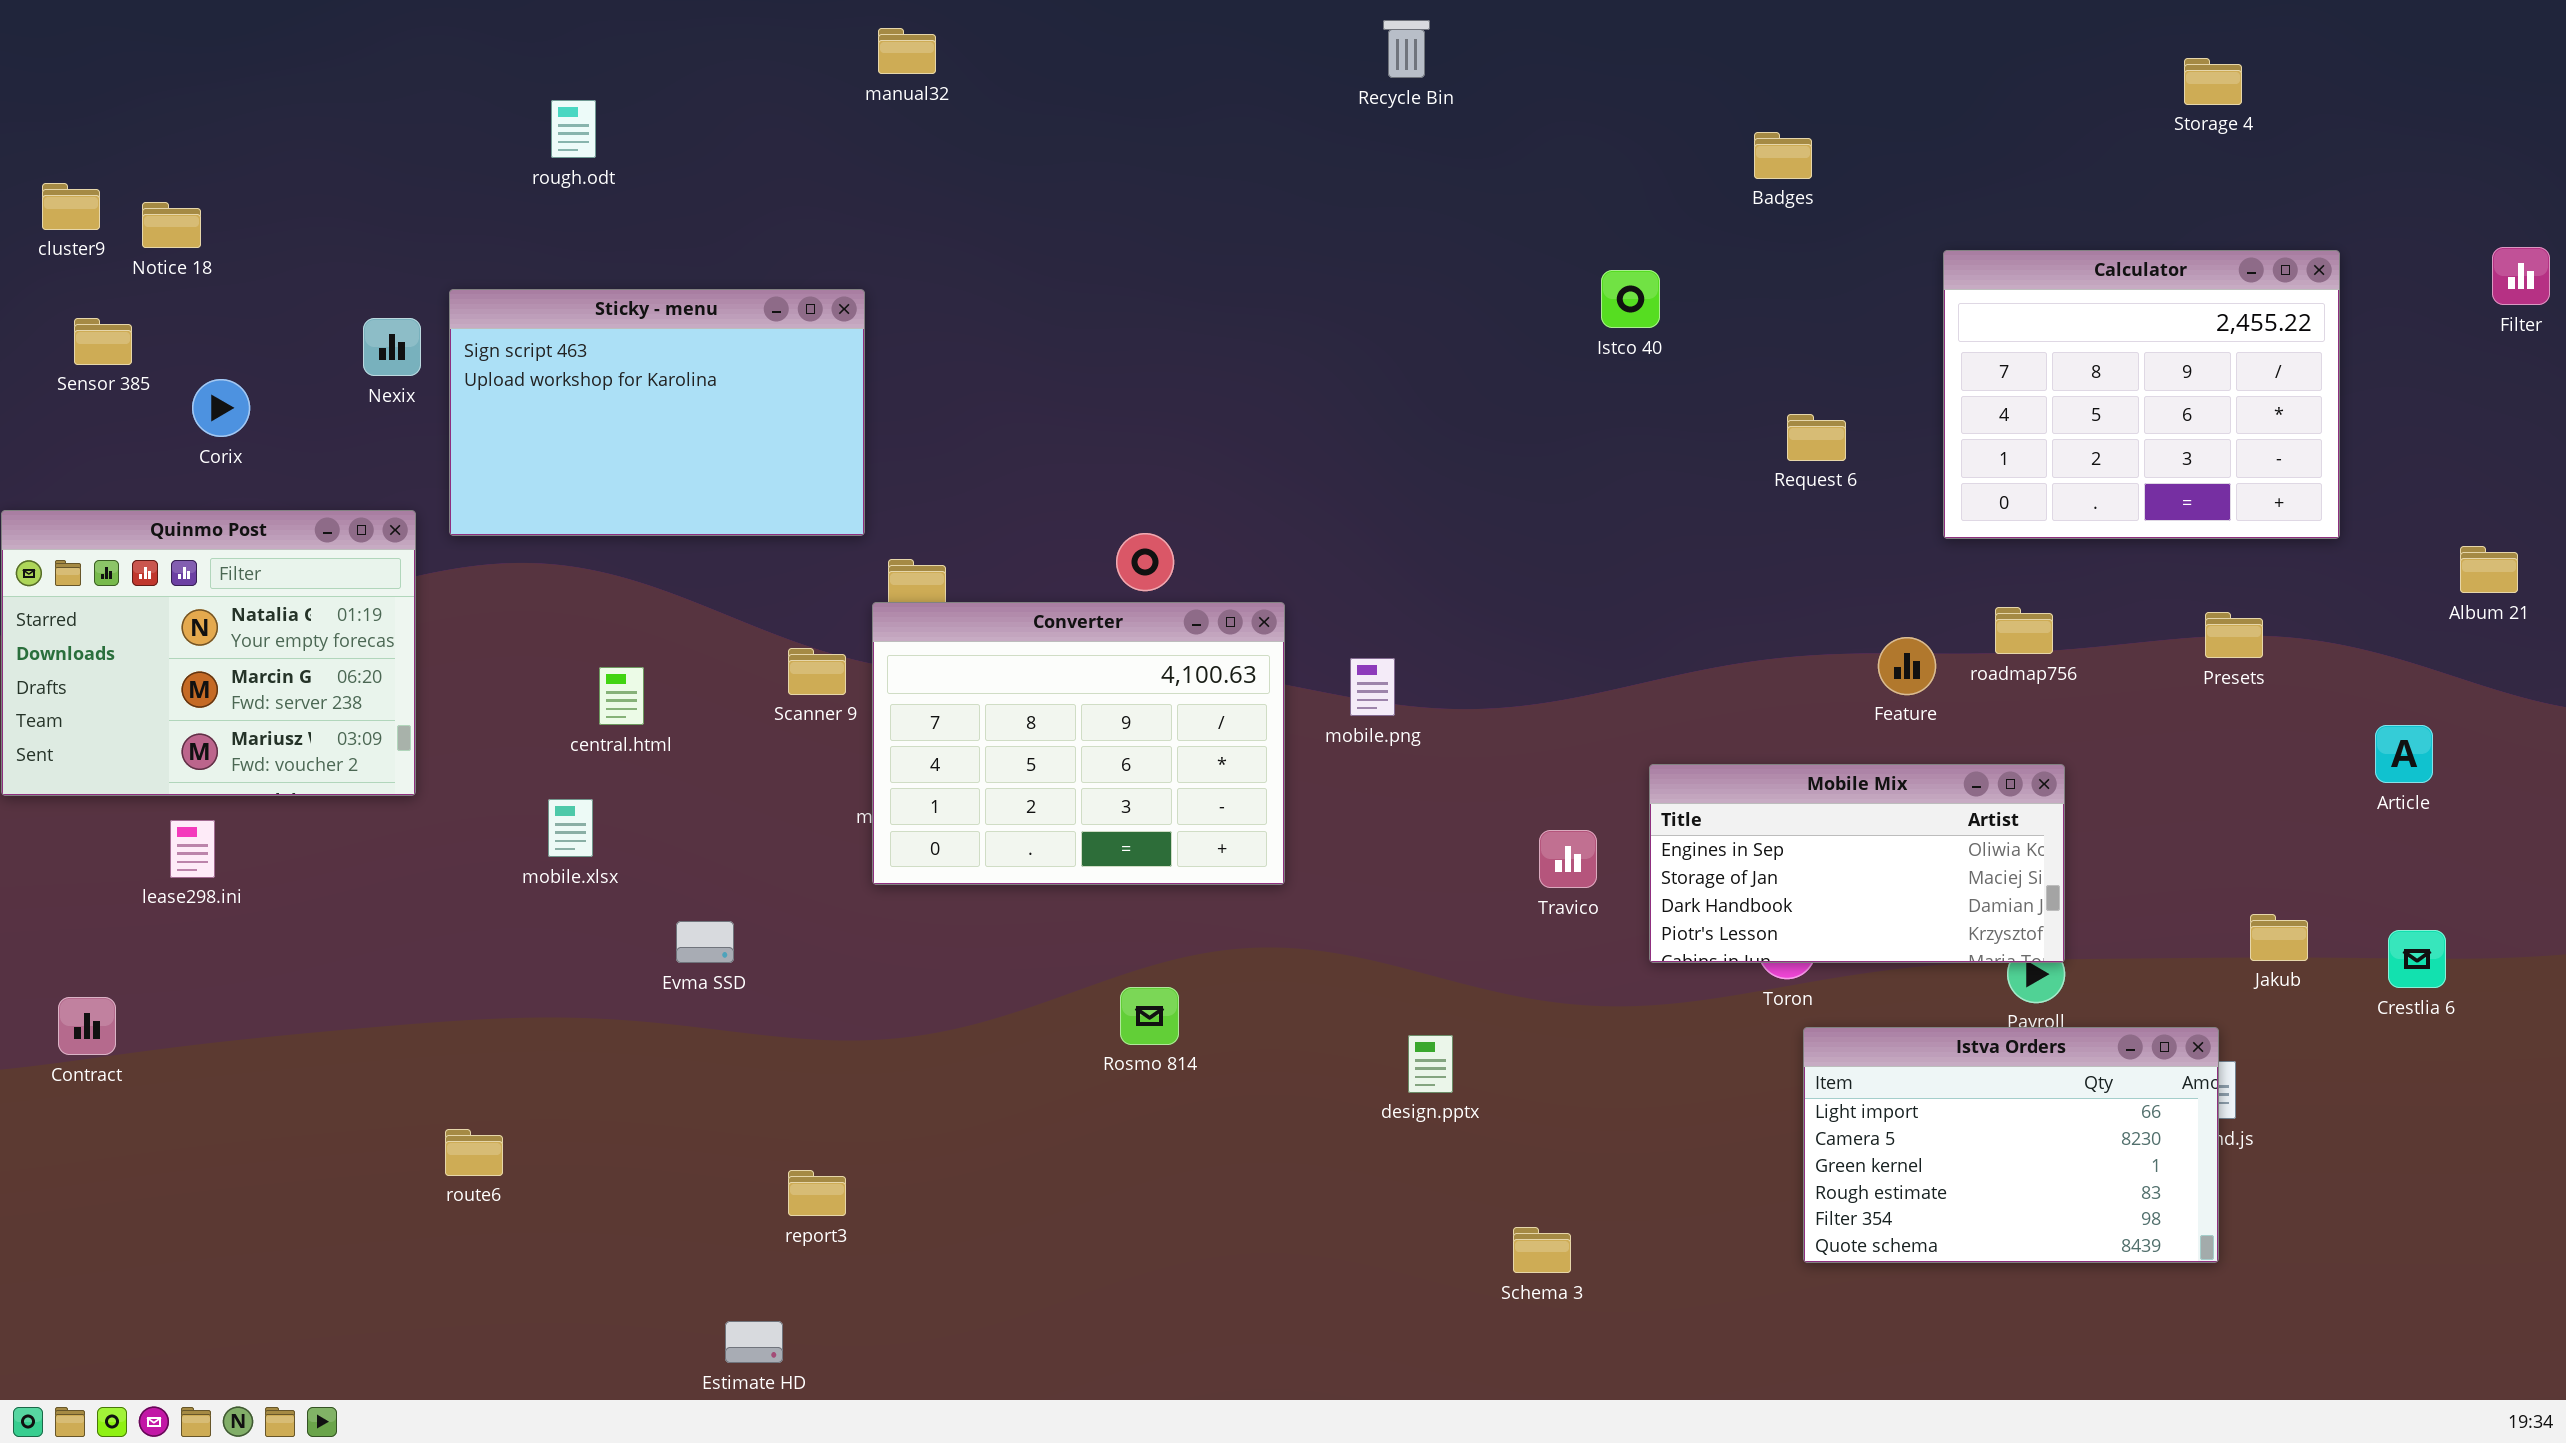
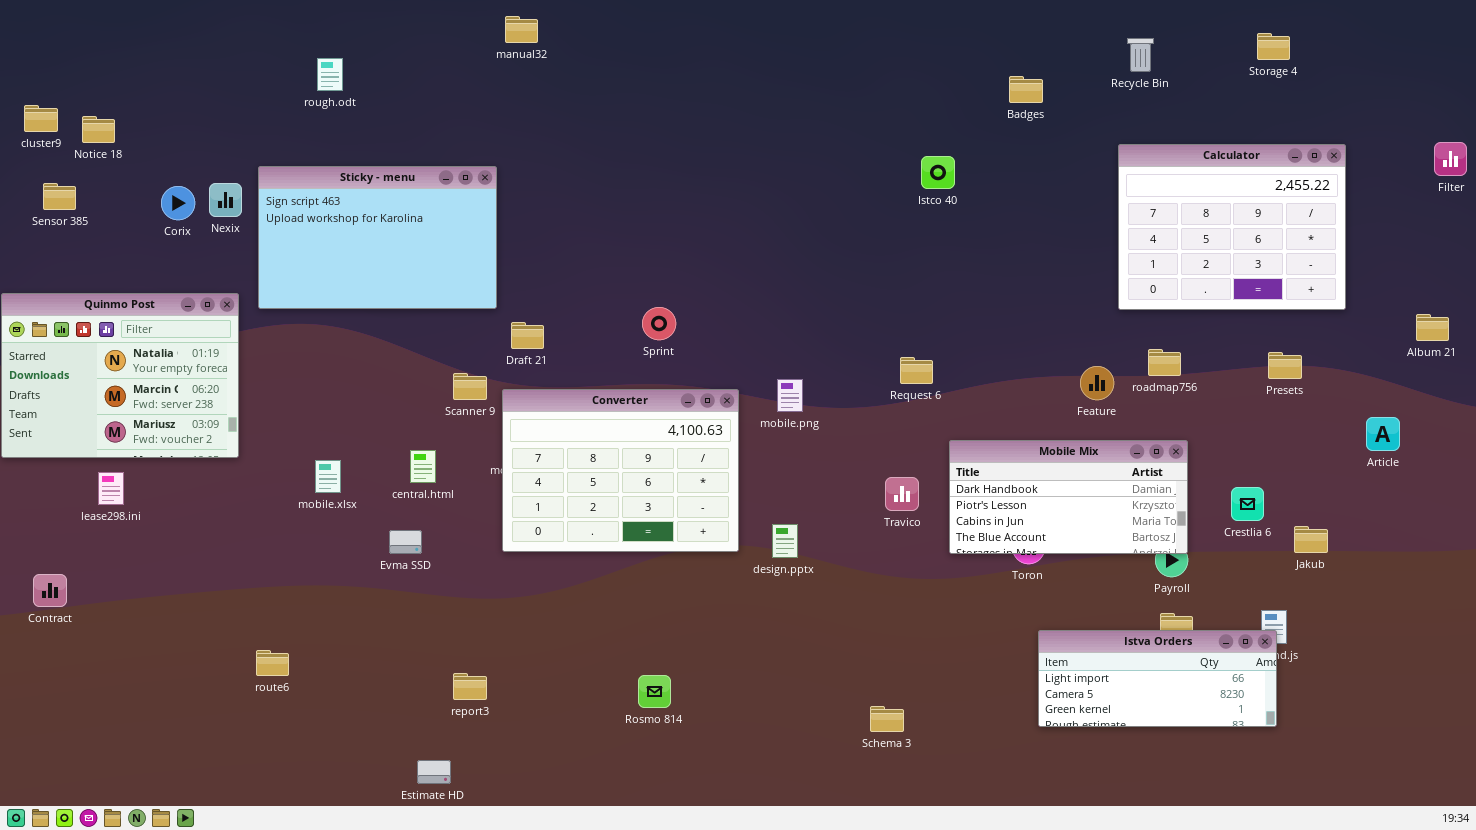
Recycle Bin: [1383,20,1430,78] -> [1127,38,1154,72], moved
Corix: [192,379,250,437] -> [161,186,195,220], moved
Request 6: [1787,414,1846,461] -> [900,357,933,384], moved
Converter: [872,602,1285,885] -> [502,389,739,552], moved
central.html: [599,667,644,725] -> [410,450,436,483], moved
Mobile Mix: [1649,764,2065,963] -> [949,440,1188,554], scrolled down 2 rows
Crestlia 6: [2388,930,2446,988] -> [1231,487,1264,521], moved
Rosmo 814: [1120,987,1179,1045] -> [638,675,671,708], moved
Istva Orders: [1803,1027,2219,1263] -> [1038,630,1277,727], resized
design.pptx: [1408,1035,1453,1093] -> [772,524,798,558], moved

